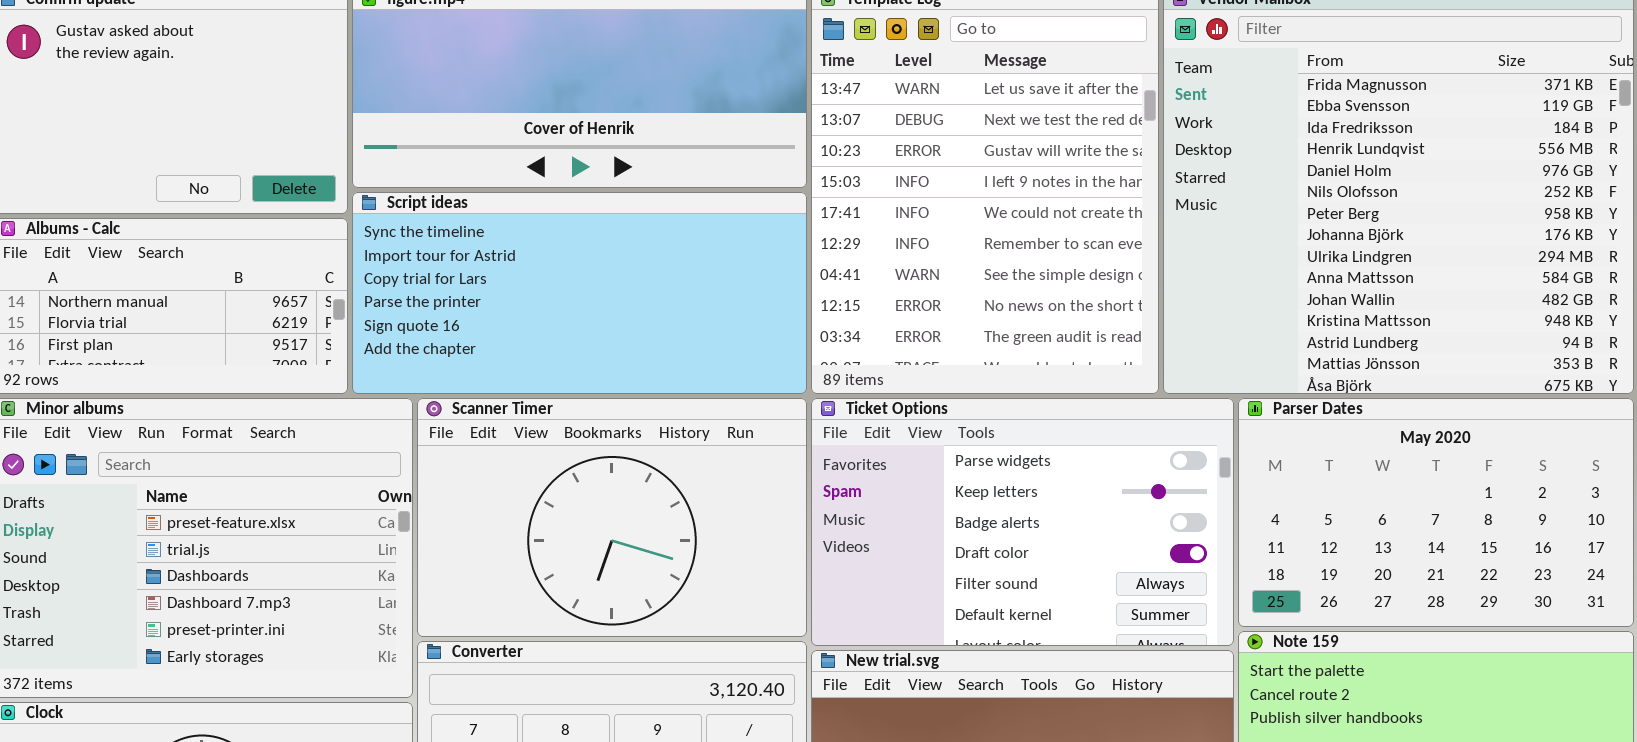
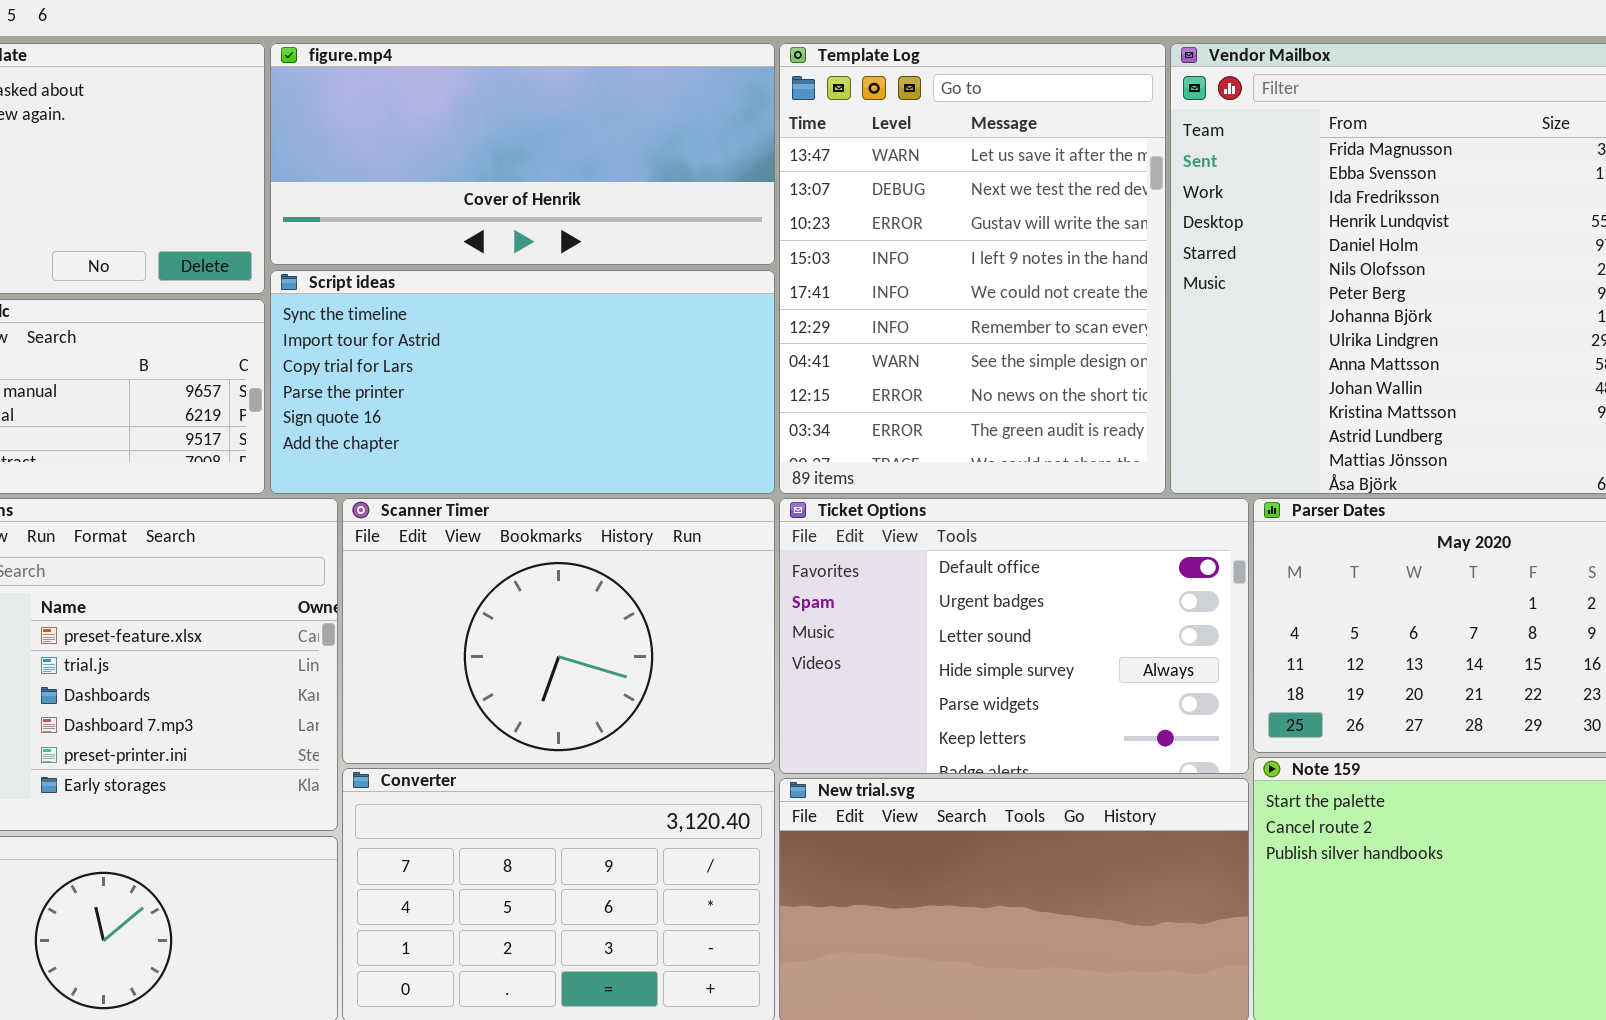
Ticket Options: [811,398,1234,646] -> [779,498,1249,774], scrolled up 4 rows

